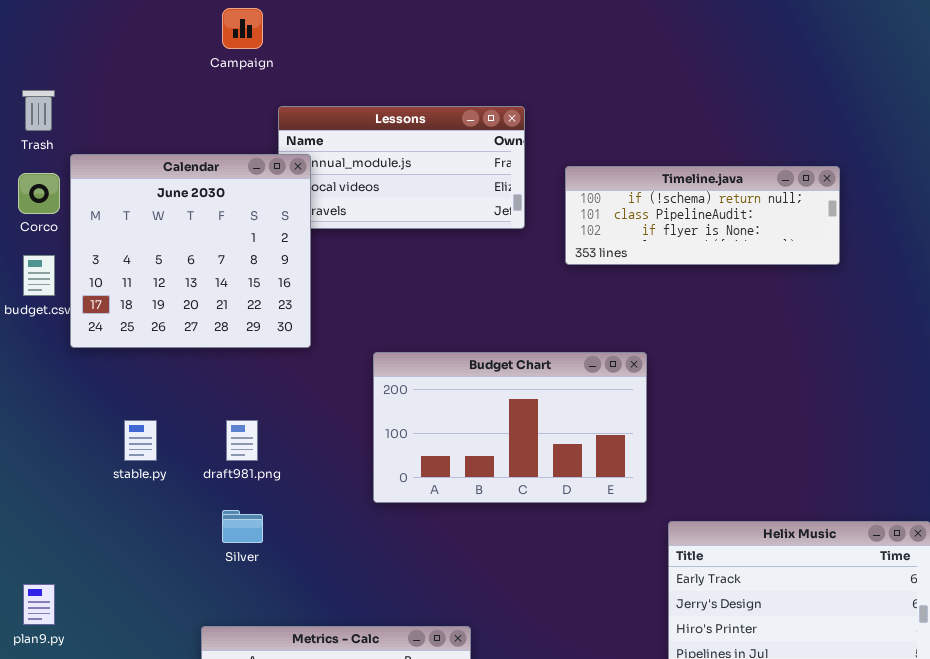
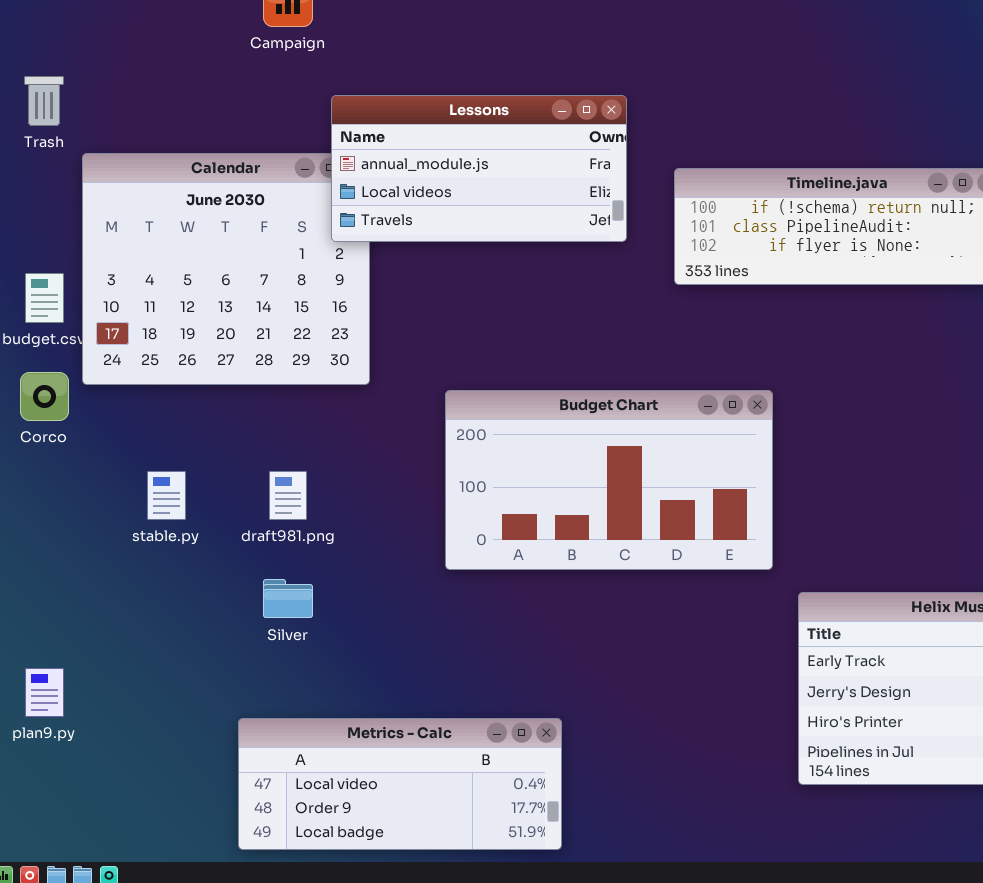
Lessons: [278,106,525,229] -> [331,95,627,242], raised
Corco: [18,173,60,214] -> [20,372,69,421], moved

